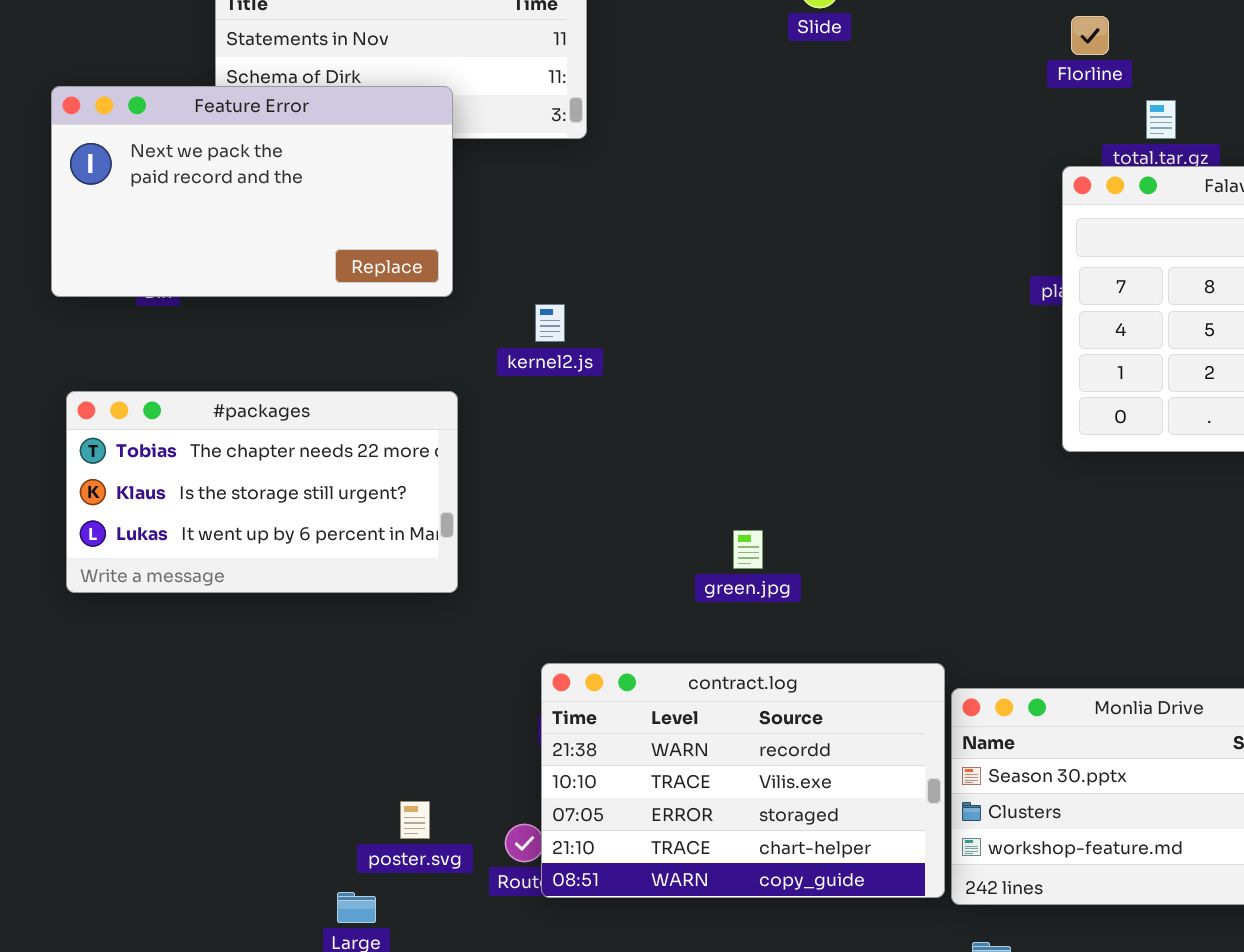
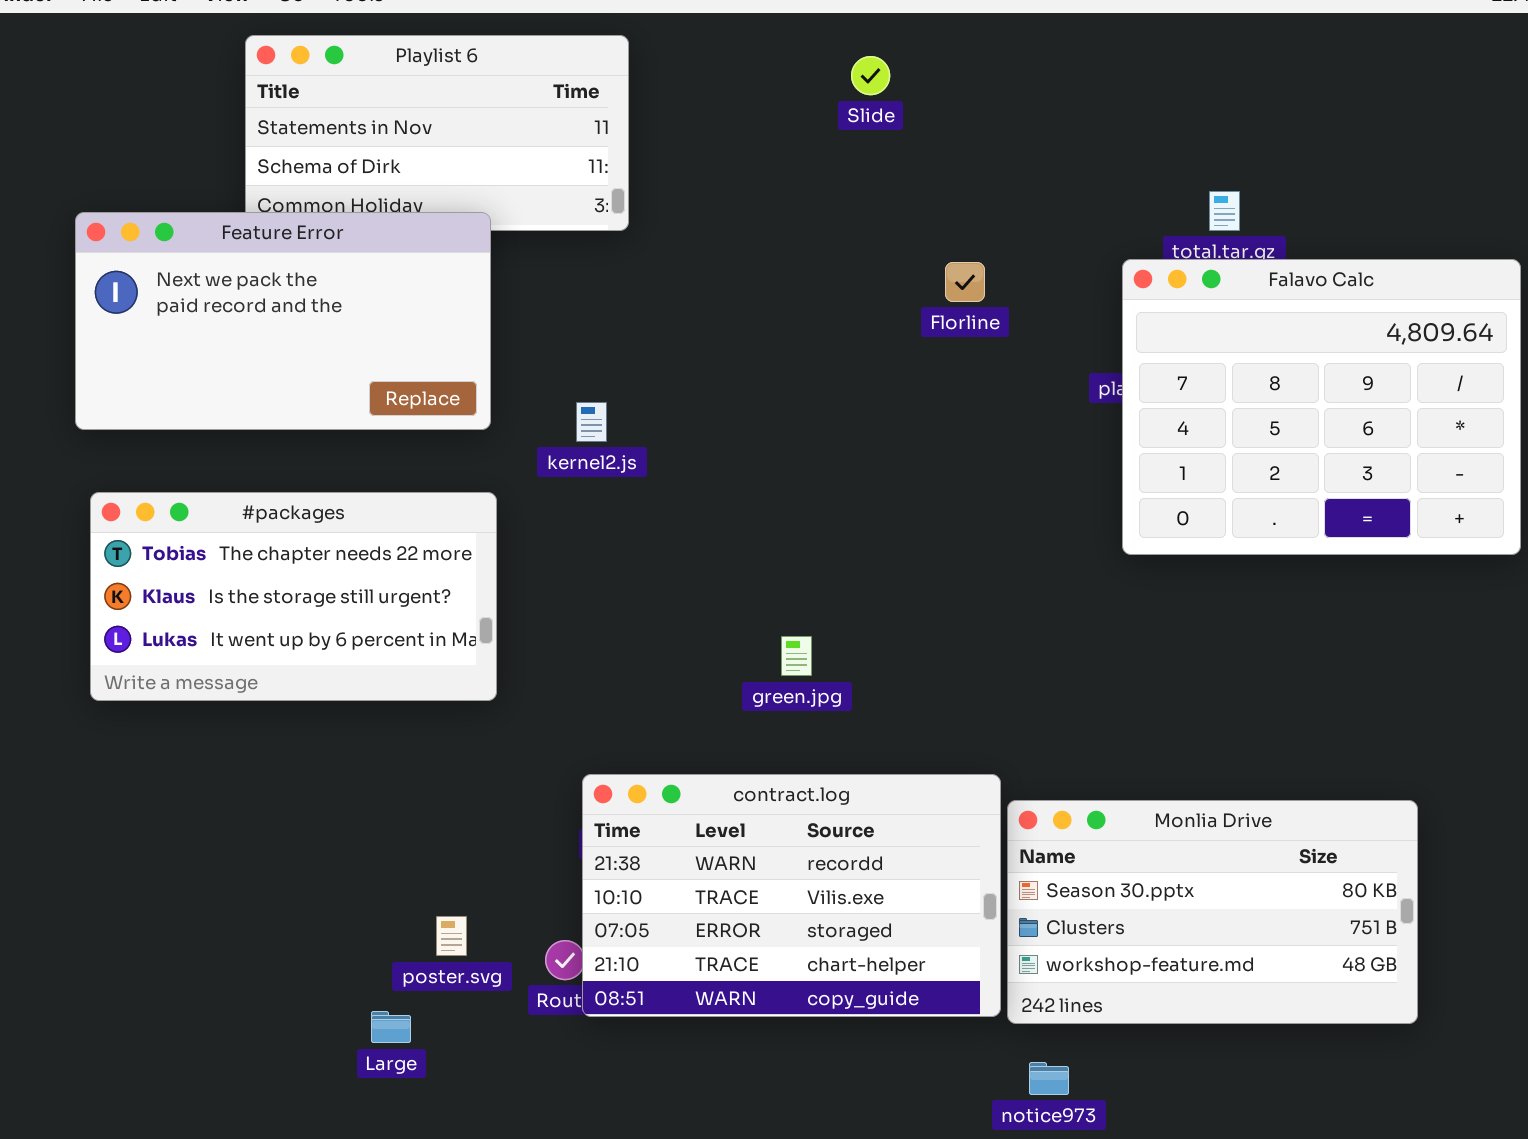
Florline: [1071,16,1109,55] -> [945,262,985,302], moved
Feature Error: [51,86,453,297] -> [75,212,491,430], moved

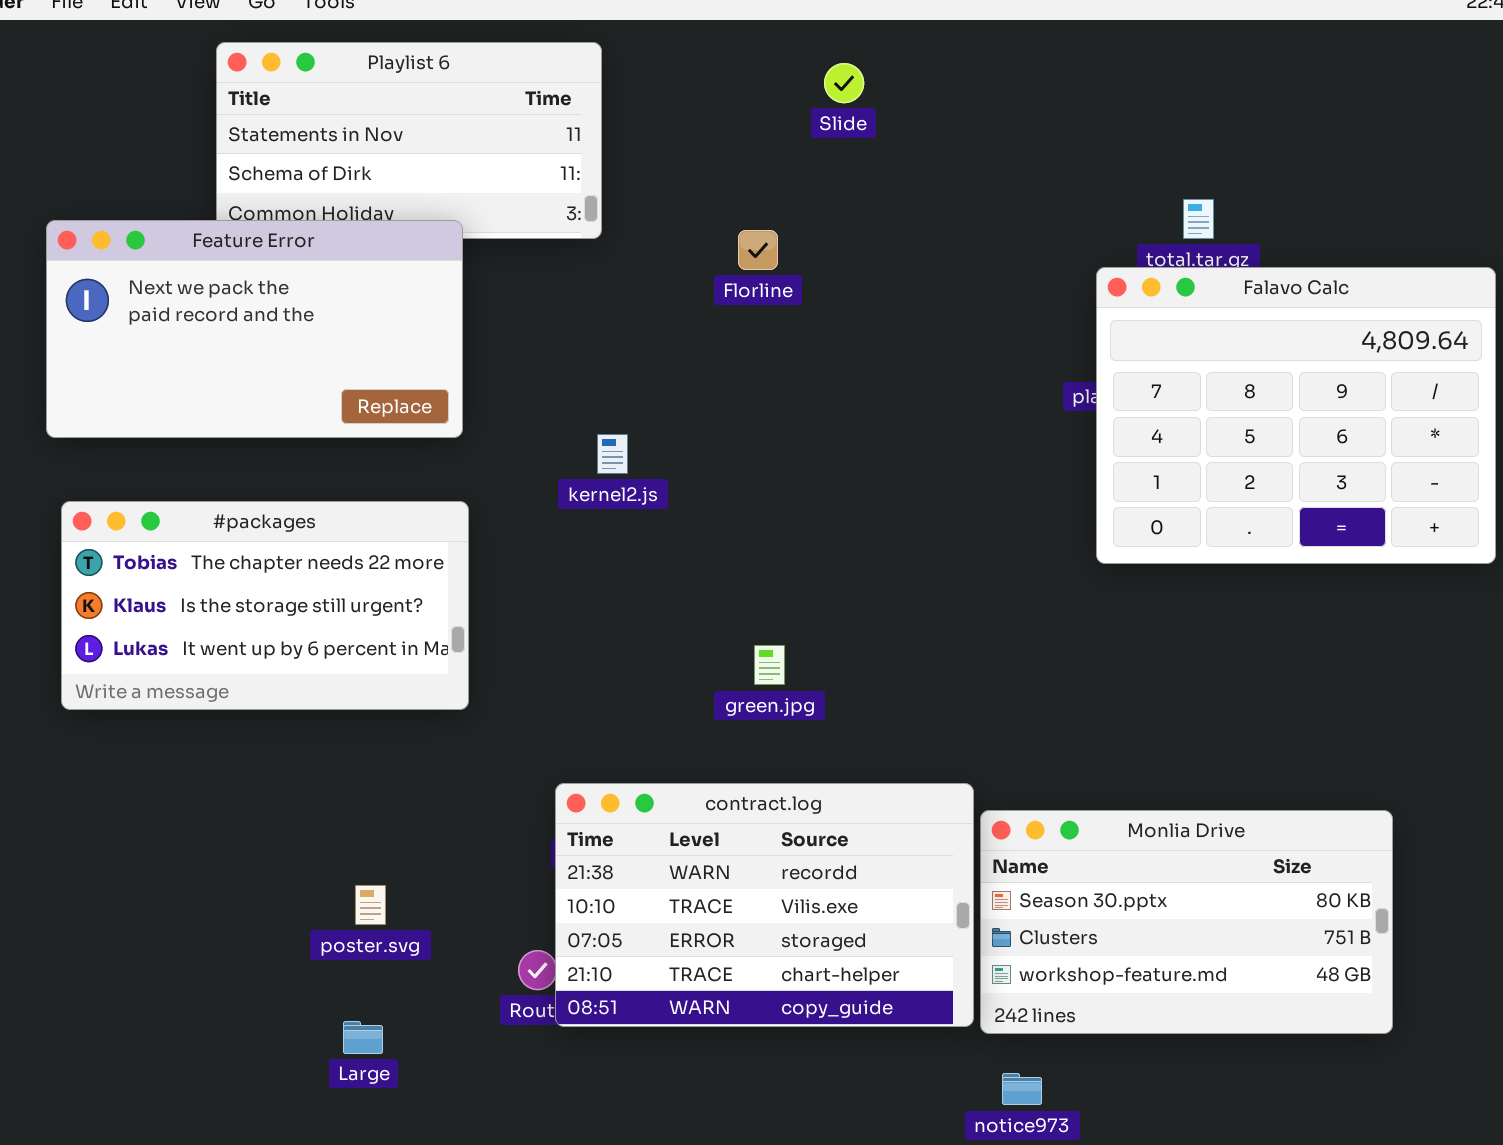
Florline: [945,262,985,302] -> [738,230,778,270], moved
kernel2.js: [576,402,607,442] -> [597,434,628,474], moved
poster.svg: [436,916,467,956] -> [355,885,386,925], moved

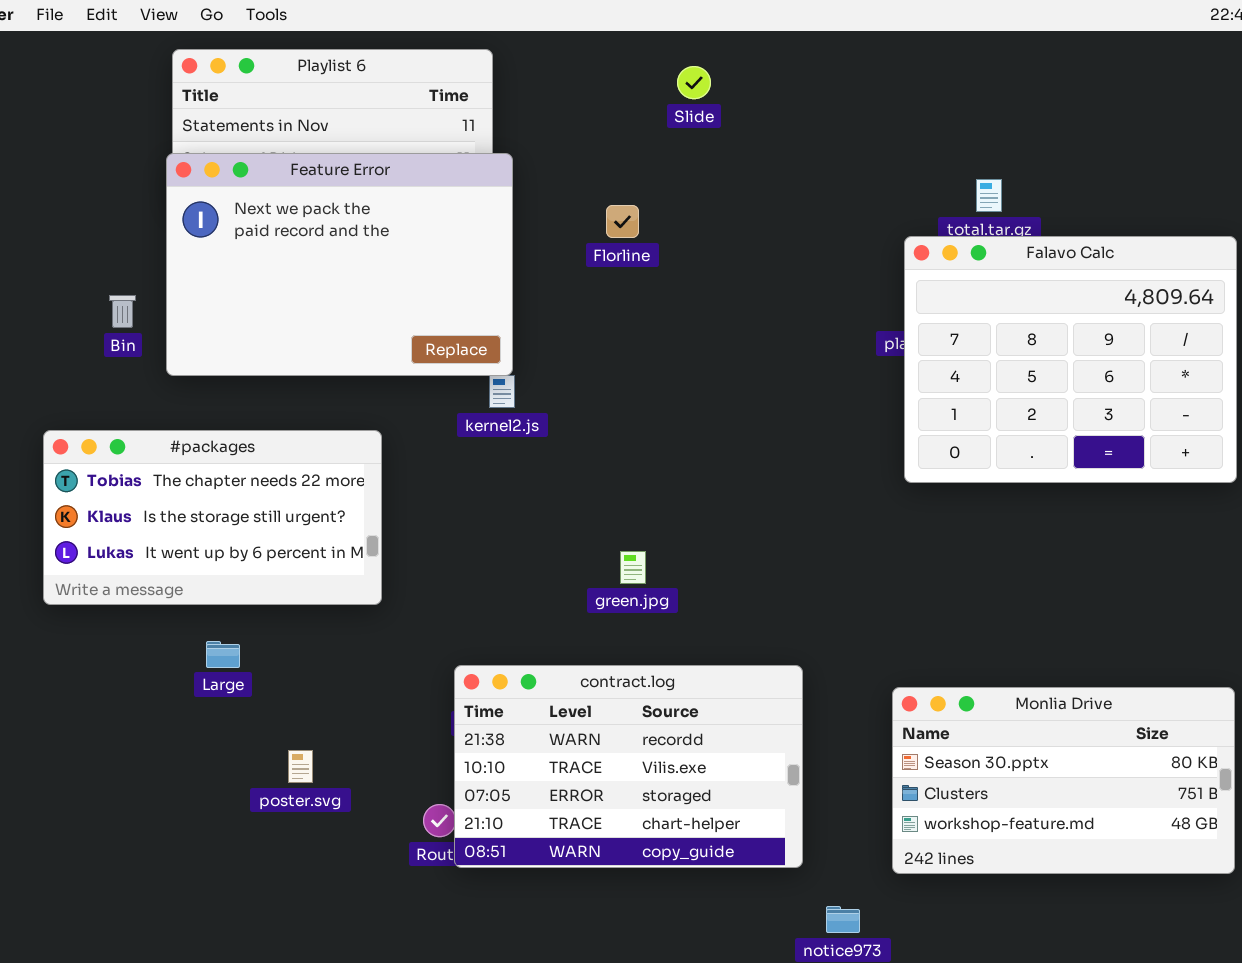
Feature Error: [46,220,463,438] -> [166,153,513,376], moved, resized
Monlia Drive: [980,810,1393,1034] -> [892,687,1235,874], moved
Large: [343,1021,383,1054] -> [206,641,240,668], moved

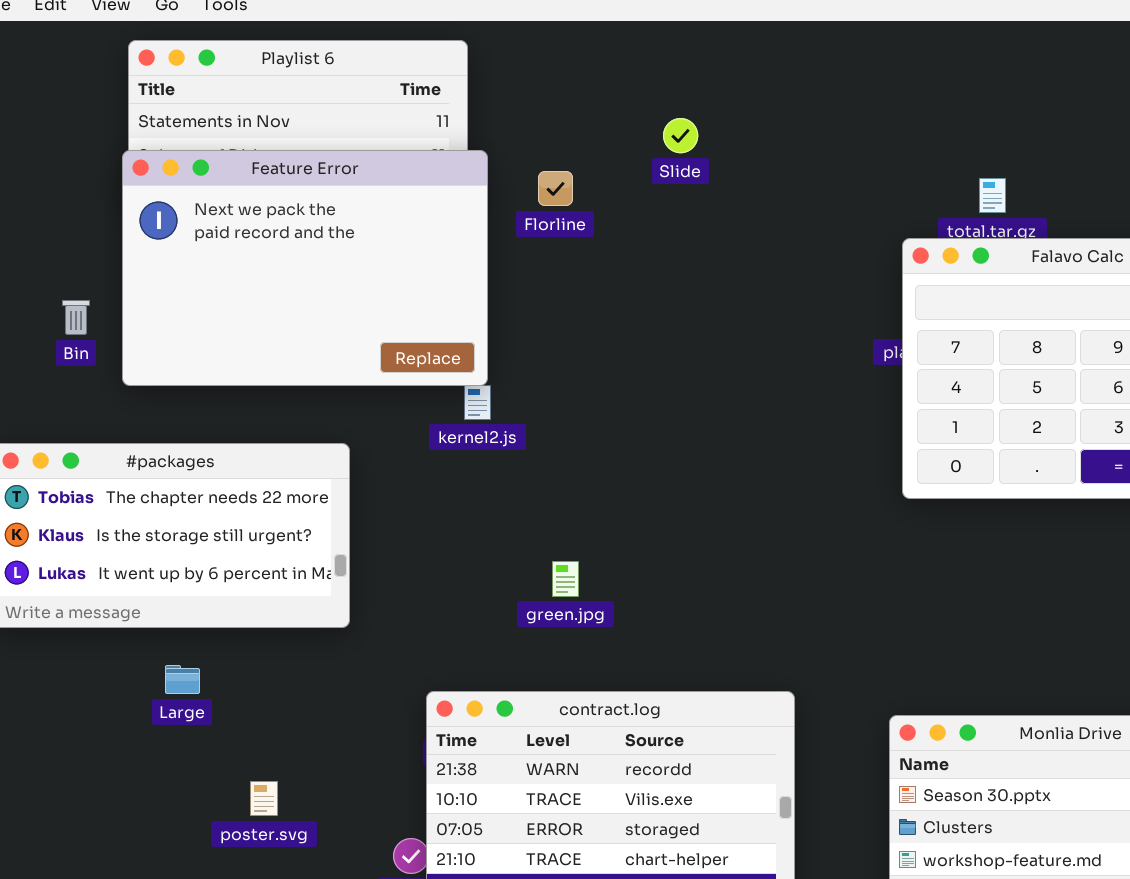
Slide: [677,66,711,99] -> [663,118,698,153], moved
Florline: [606,205,639,238] -> [538,171,573,206], moved
green.jpg: [620,551,646,584] -> [552,561,579,597], moved

